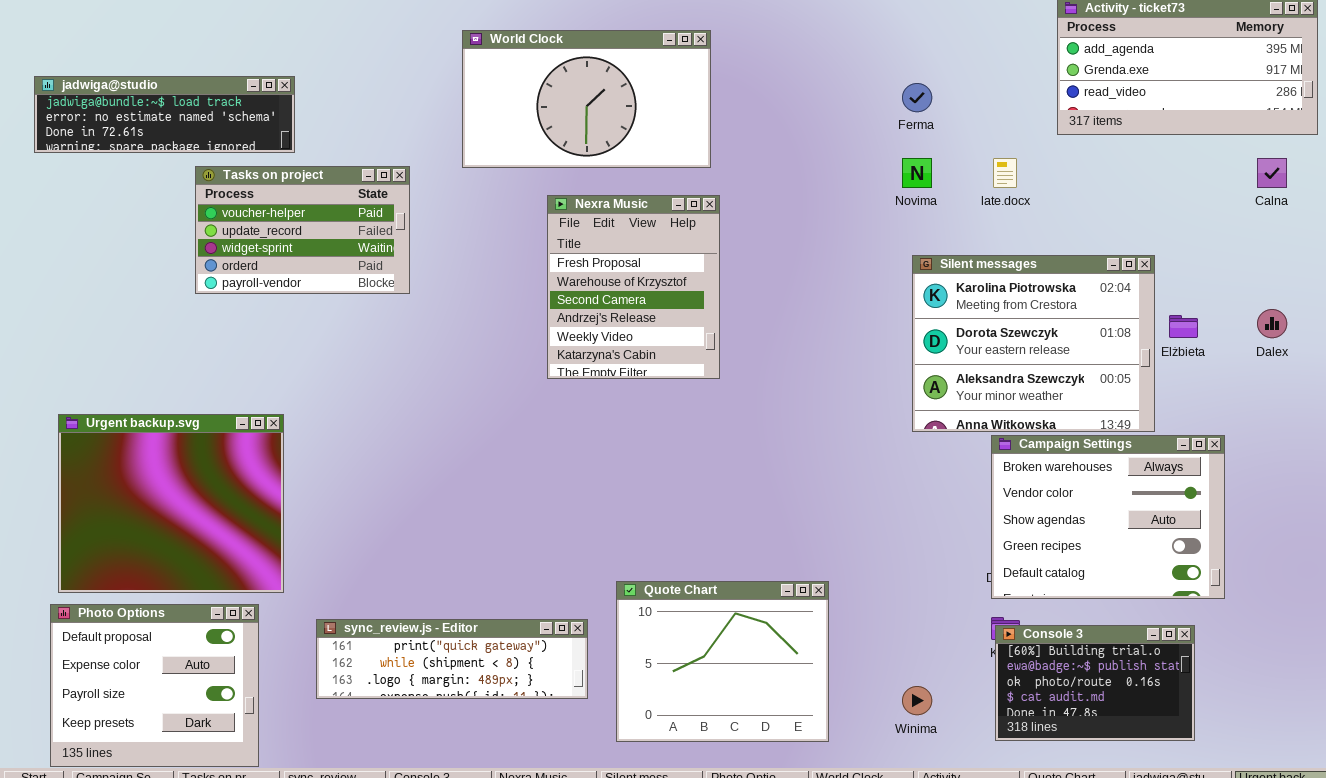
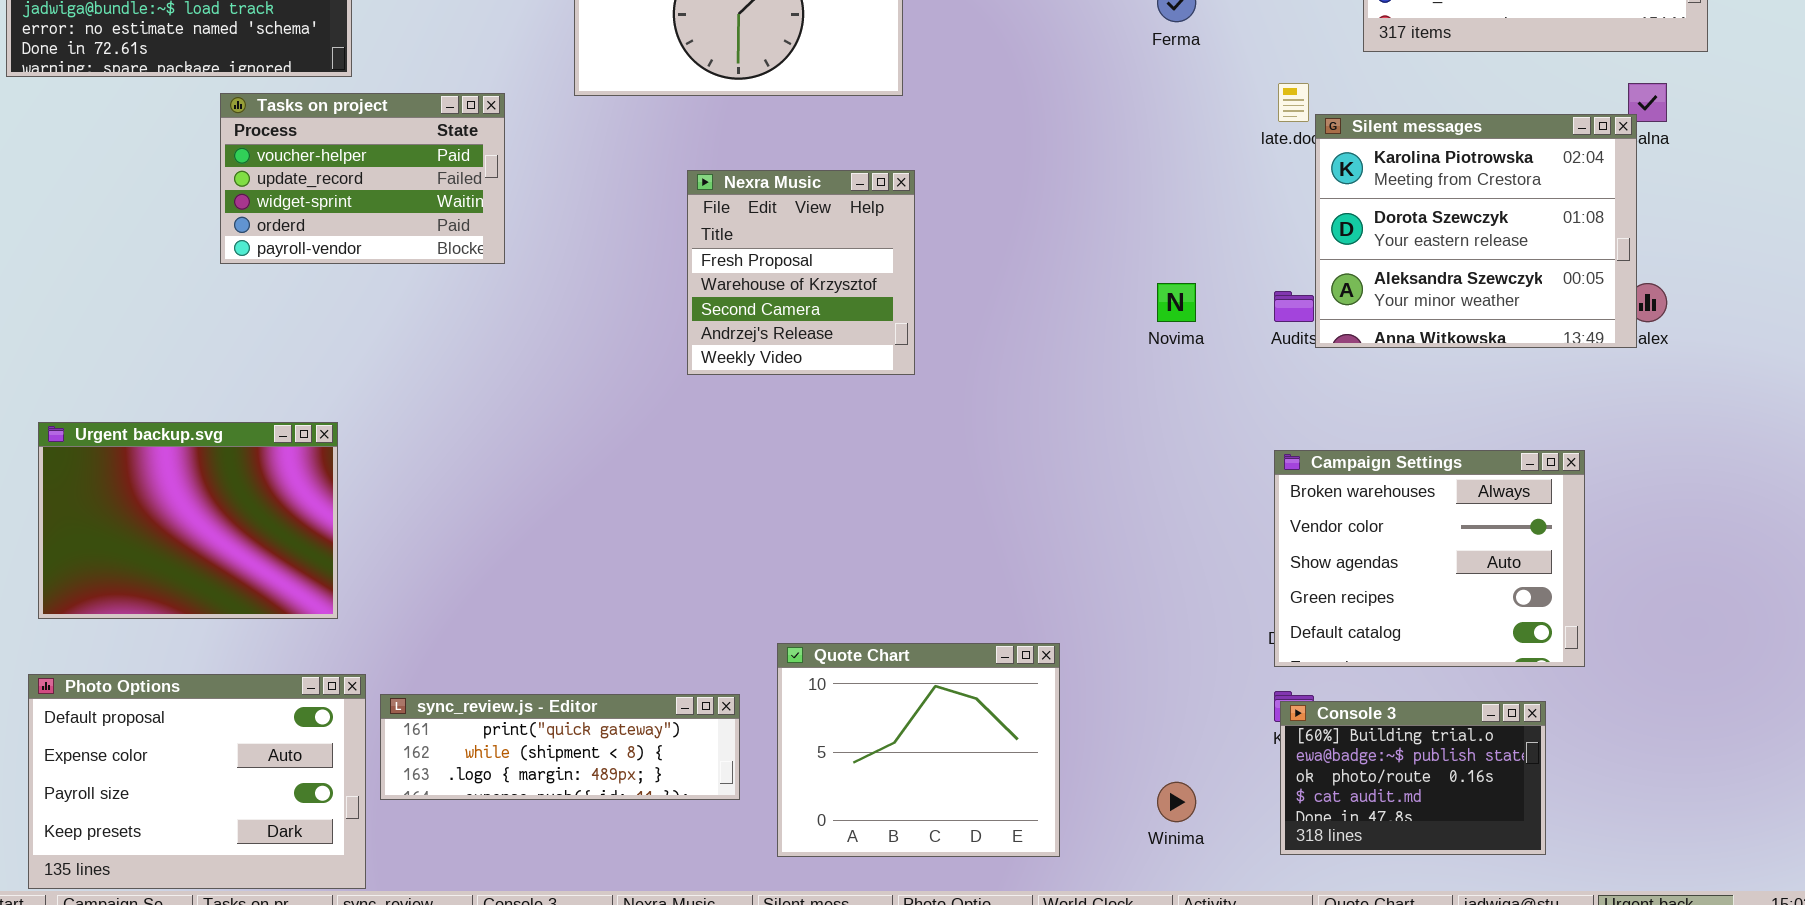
Novima: [902,158,932,188] -> [1157,283,1196,322], moved
Nexra Music: [547,195,720,379] -> [687,170,915,375], resized
Silent messages: [912,255,1155,432] -> [1315,114,1637,348], moved
Urgent backup.svg: [58,414,284,593] -> [38,422,338,619], resized
Photo Options: [50,604,259,767] -> [28,674,366,889], resized

